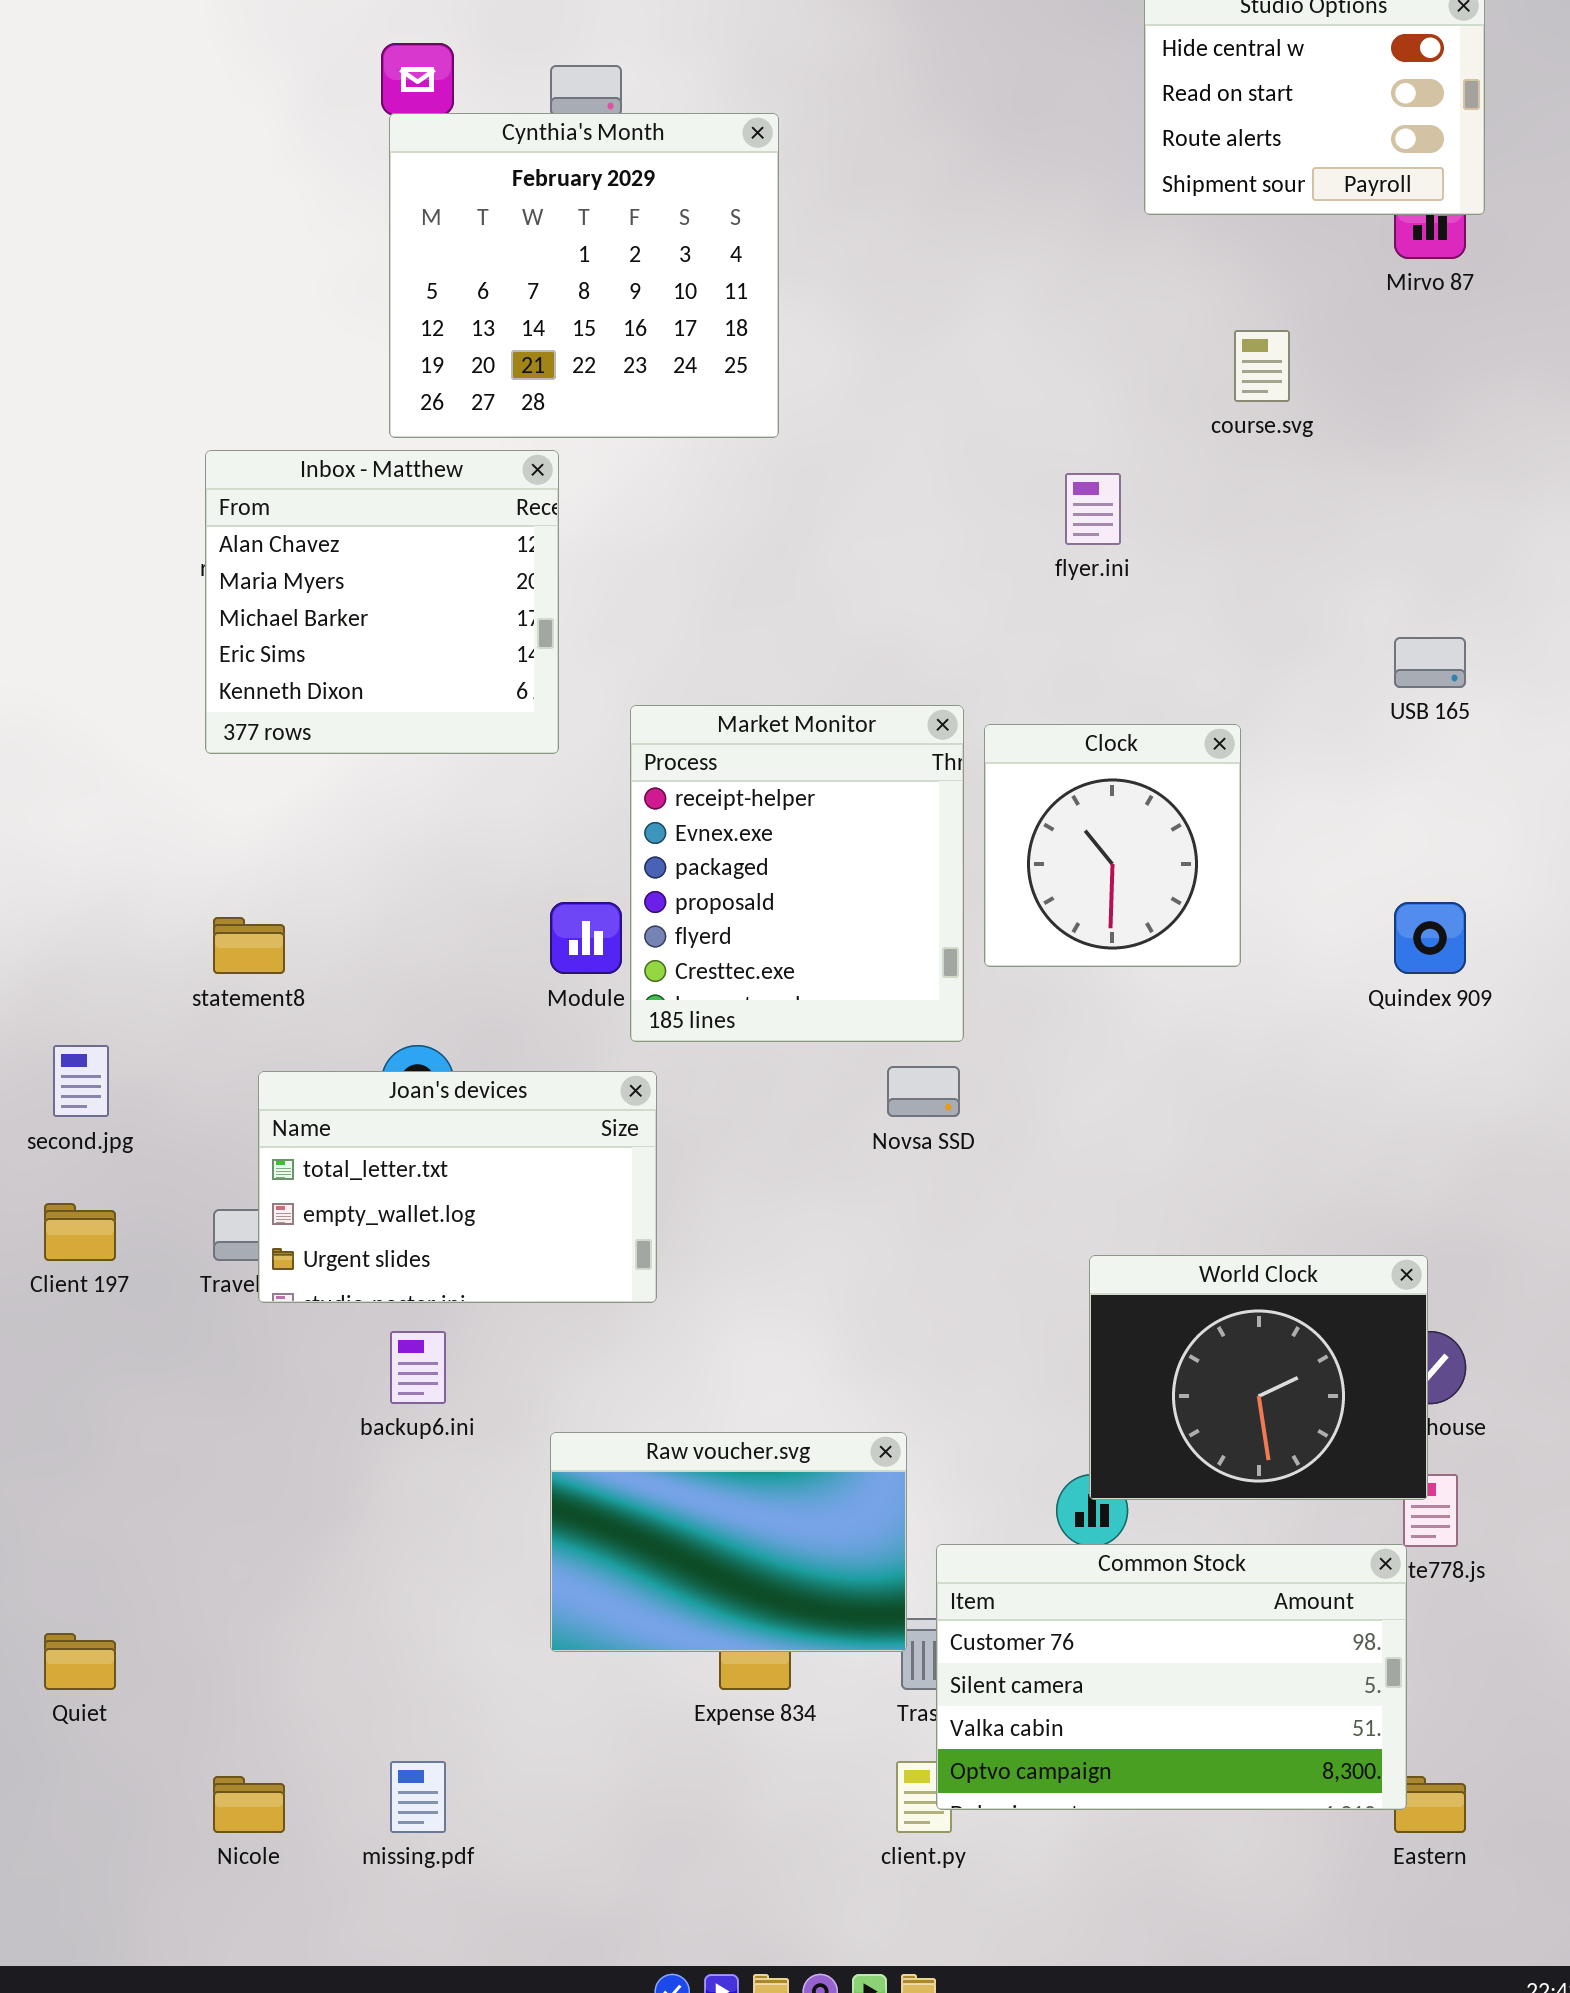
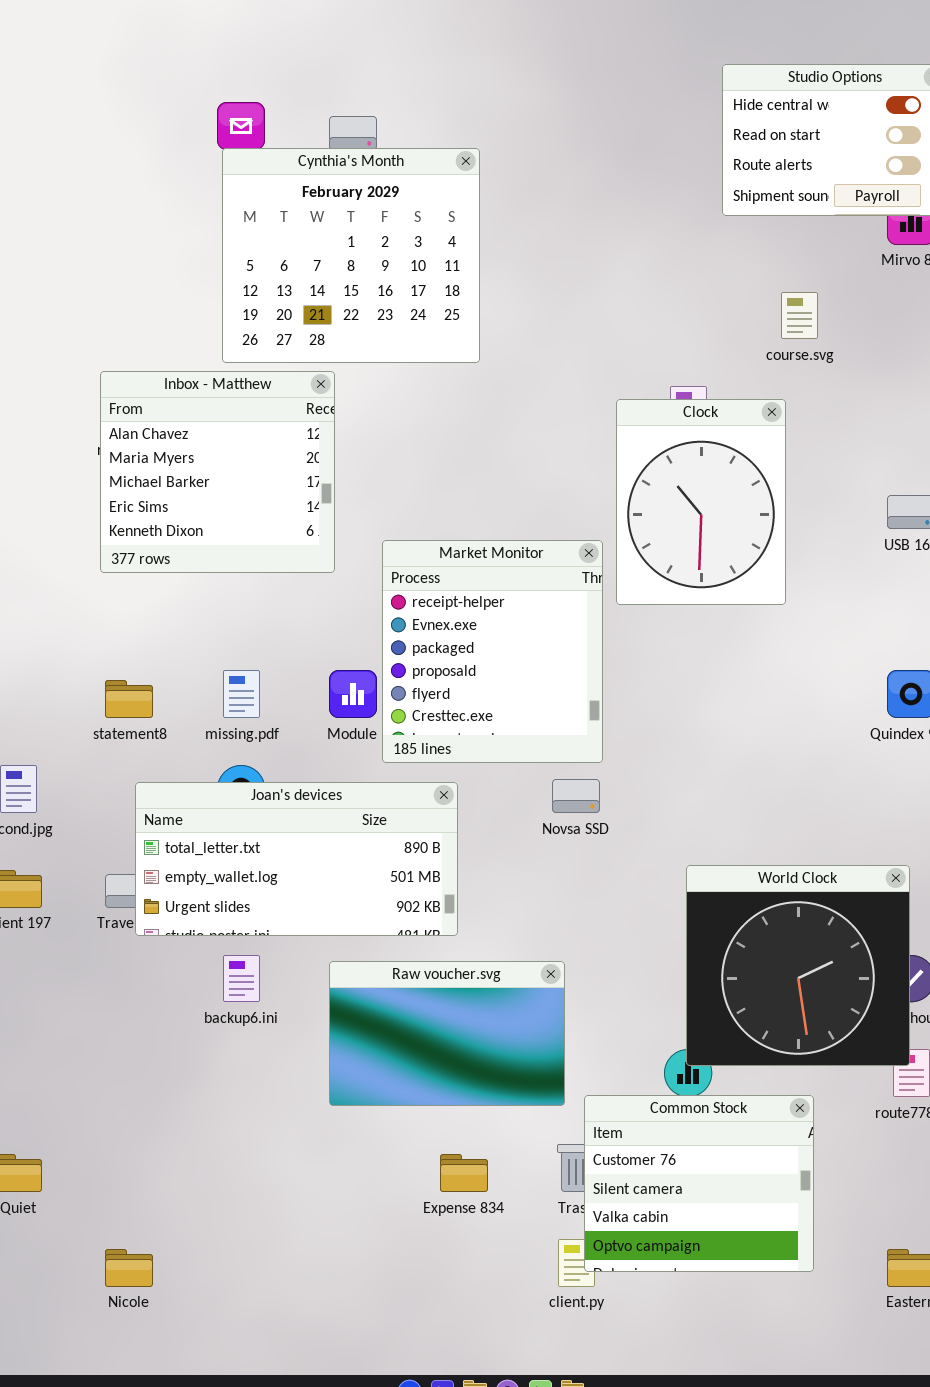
Clock: [984,724,1241,967] -> [616,399,786,605], moved, resized
Joan's devices: [258,1071,657,1303] -> [135,782,458,936], resized
World Clock: [1089,1255,1428,1500] -> [686,865,910,1066], resized
Raw voucher.svg: [550,1432,907,1652] -> [329,961,565,1106], moved
Common Stock: [936,1544,1407,1810] -> [584,1095,814,1272], resized
missing.pdf: [390,1761,446,1833] -> [223,670,260,718], moved

